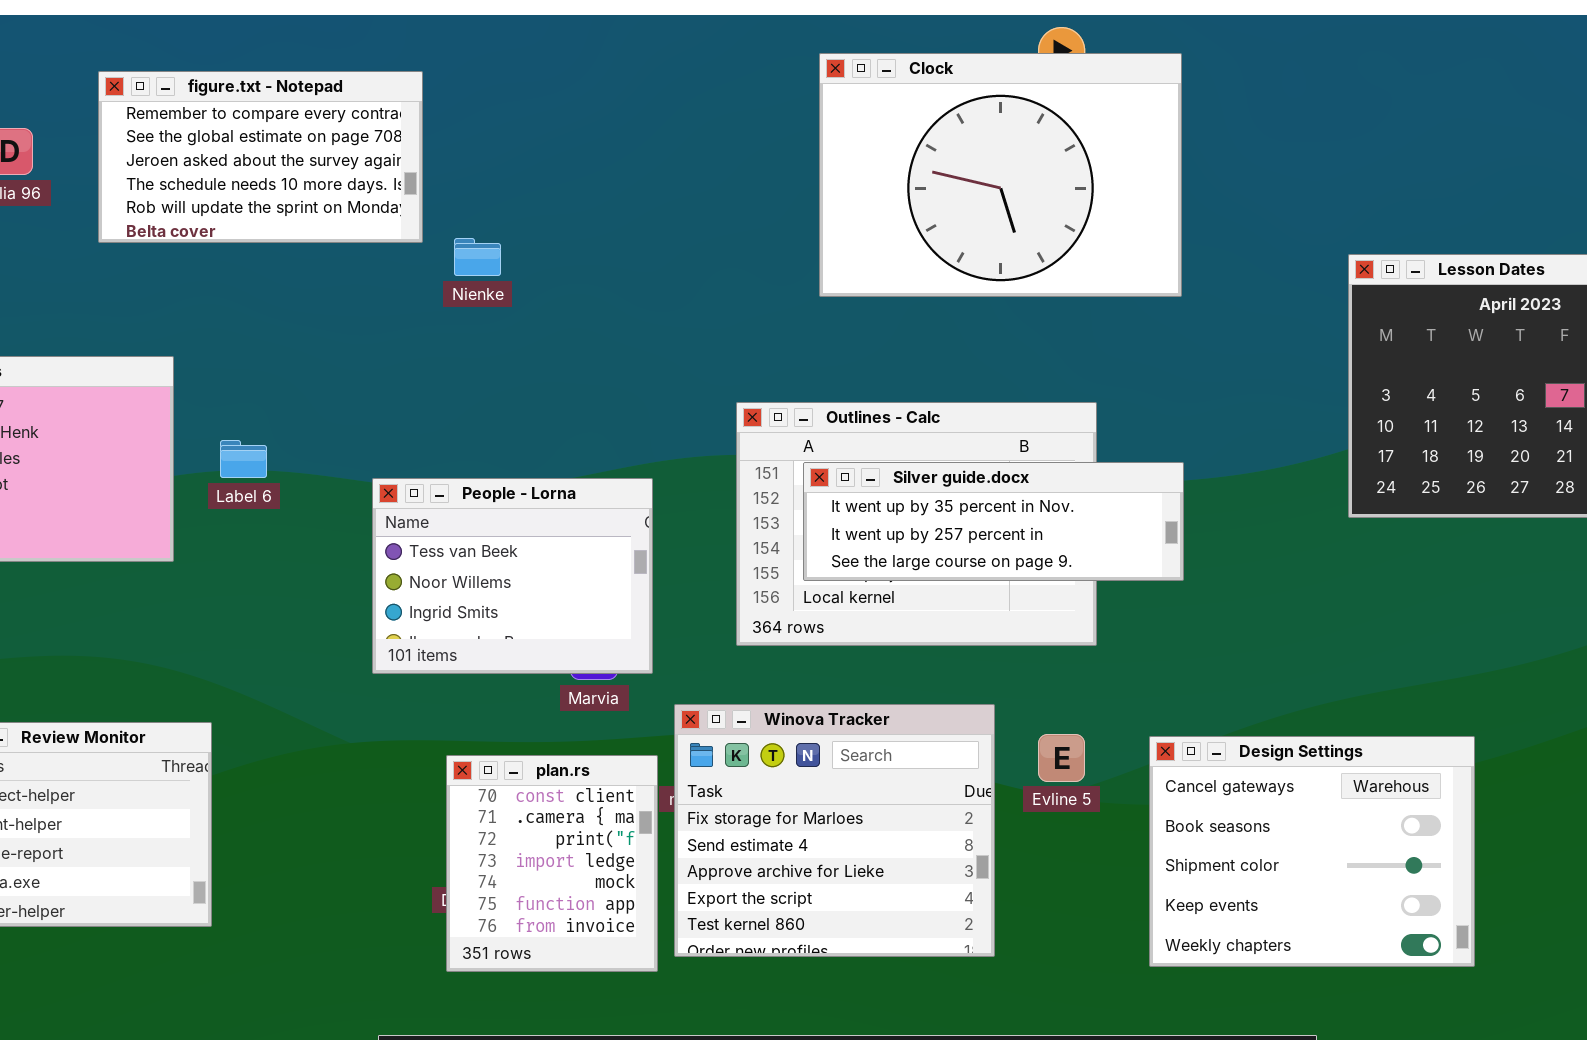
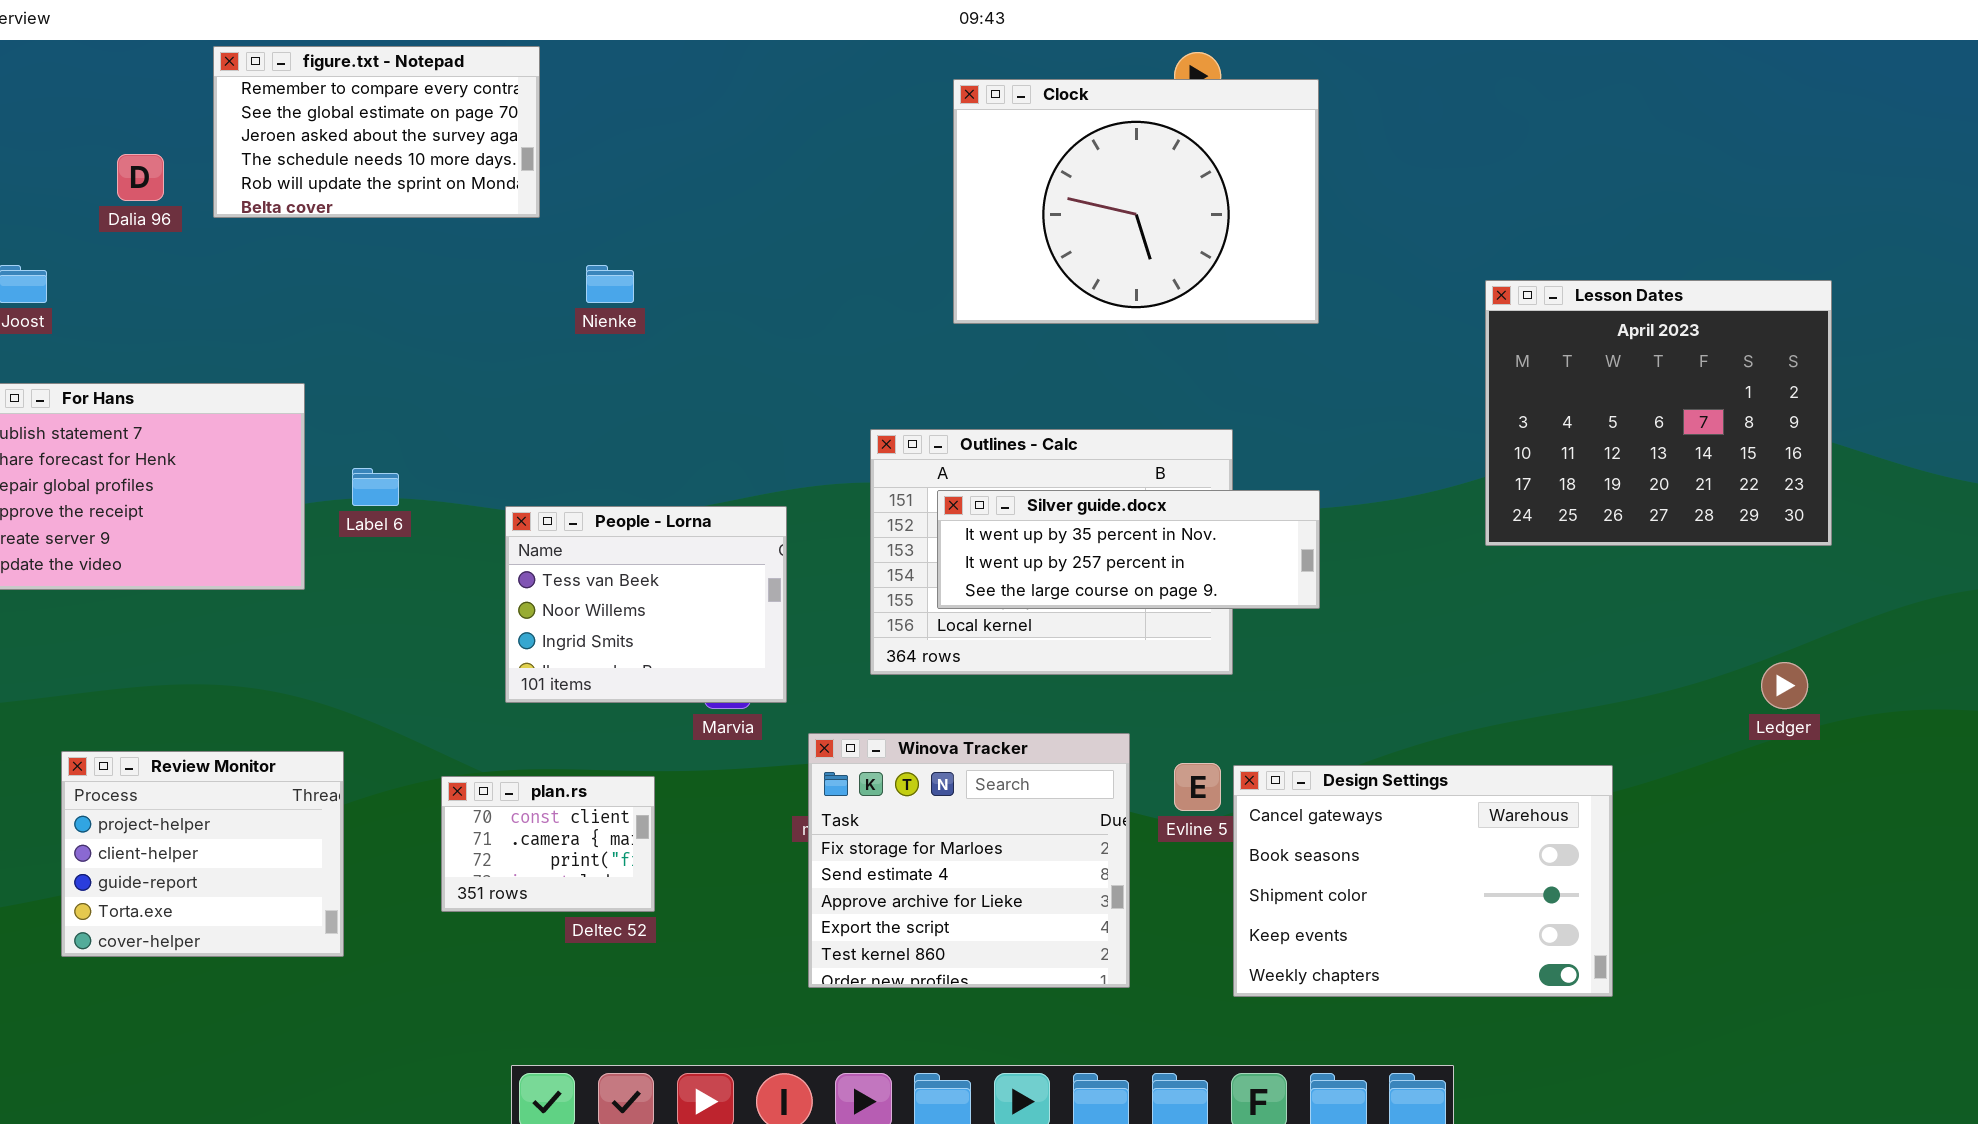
figure.txt - Notepad: [98,71,423,243] -> [213,46,540,218], moved
Design Settings: [1149,736,1475,967] -> [1233,765,1613,997], resized
plan.rs: [446,755,658,972] -> [441,776,655,912], moved, resized

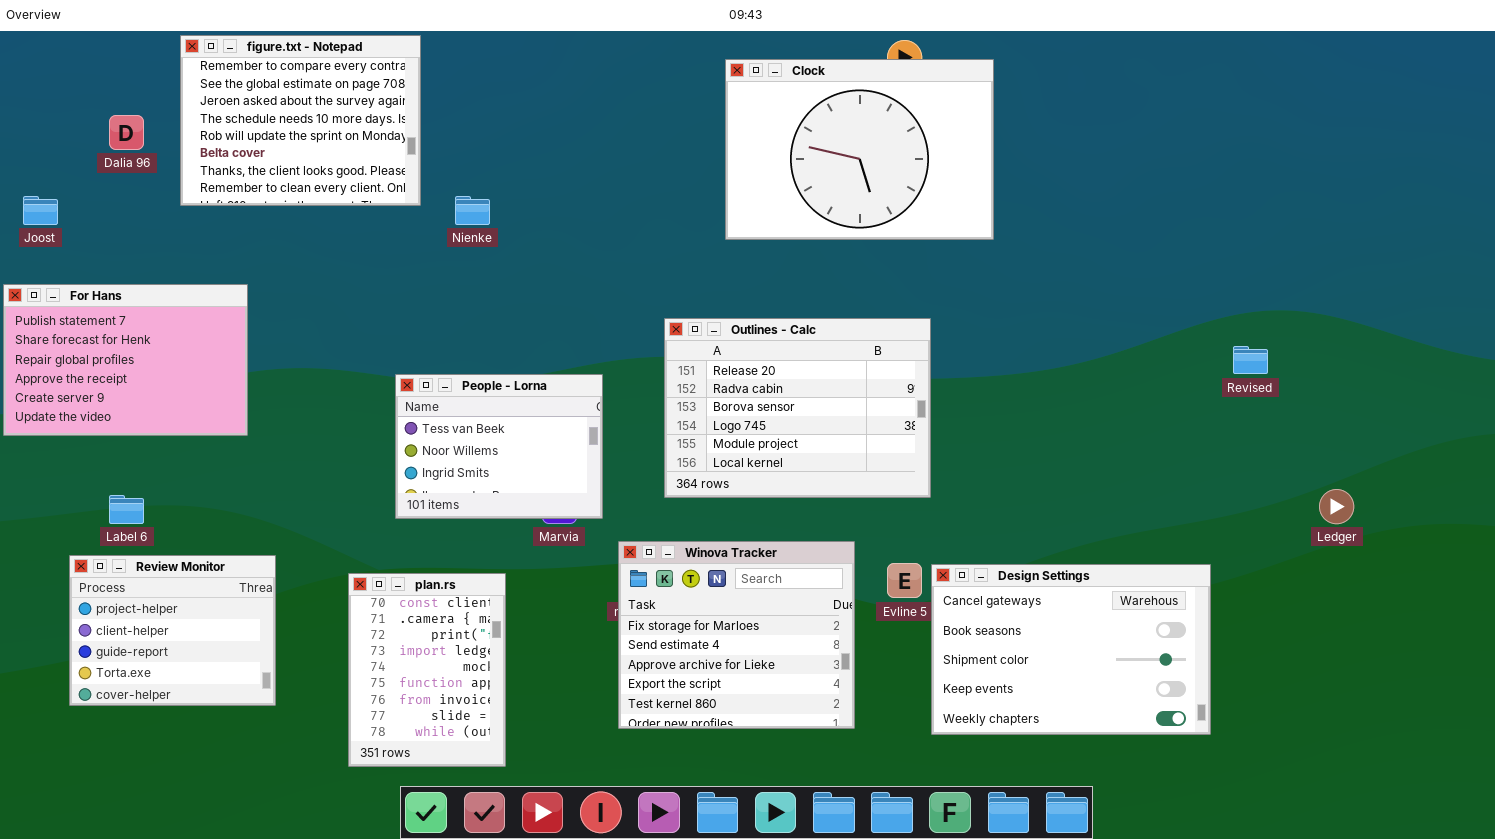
figure.txt - Notepad: [213,46,540,218] -> [180,35,421,206], resized
Lesson Dates: [1485,280,1832,546] -> none, closed
Label 6: [352,468,399,506] -> [109,495,144,524], moved
Silver guide.docx: [937,490,1320,609] -> none, closed
plan.rs: [441,776,655,912] -> [348,573,506,767], resized

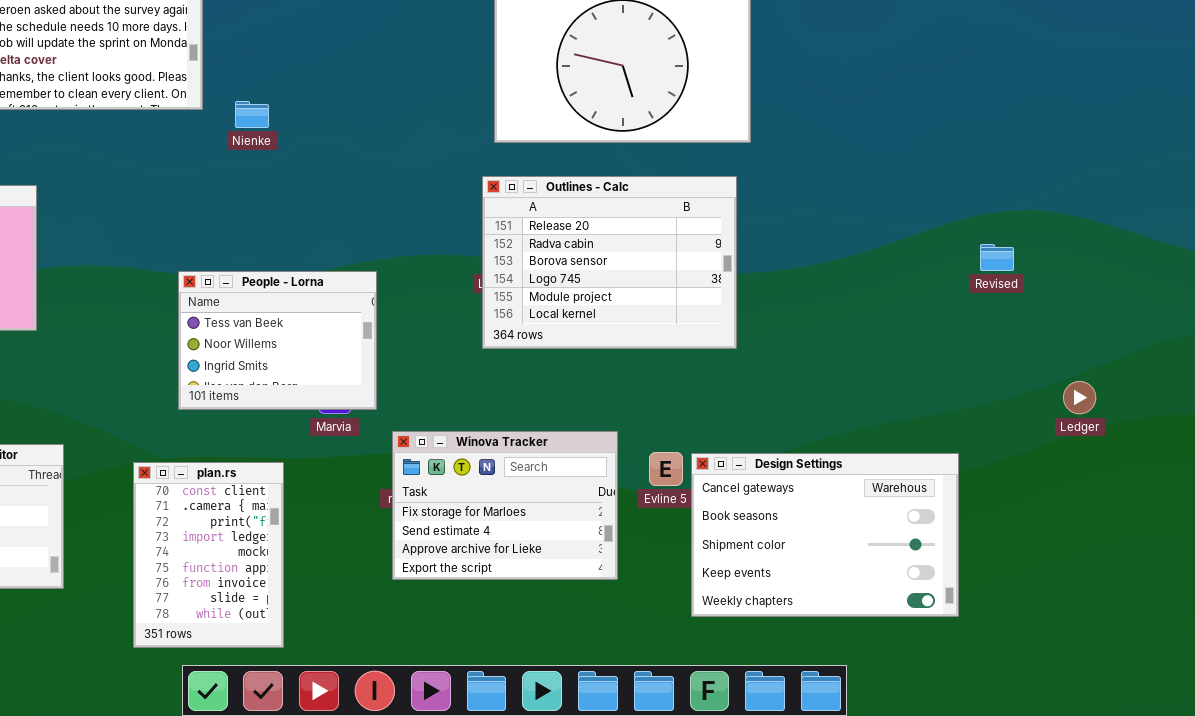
Outlines - Calc: [664,318,931,498] -> [482,176,737,349], moved
Winova Tracker: [618,541,855,729] -> [392,431,618,580], resized

